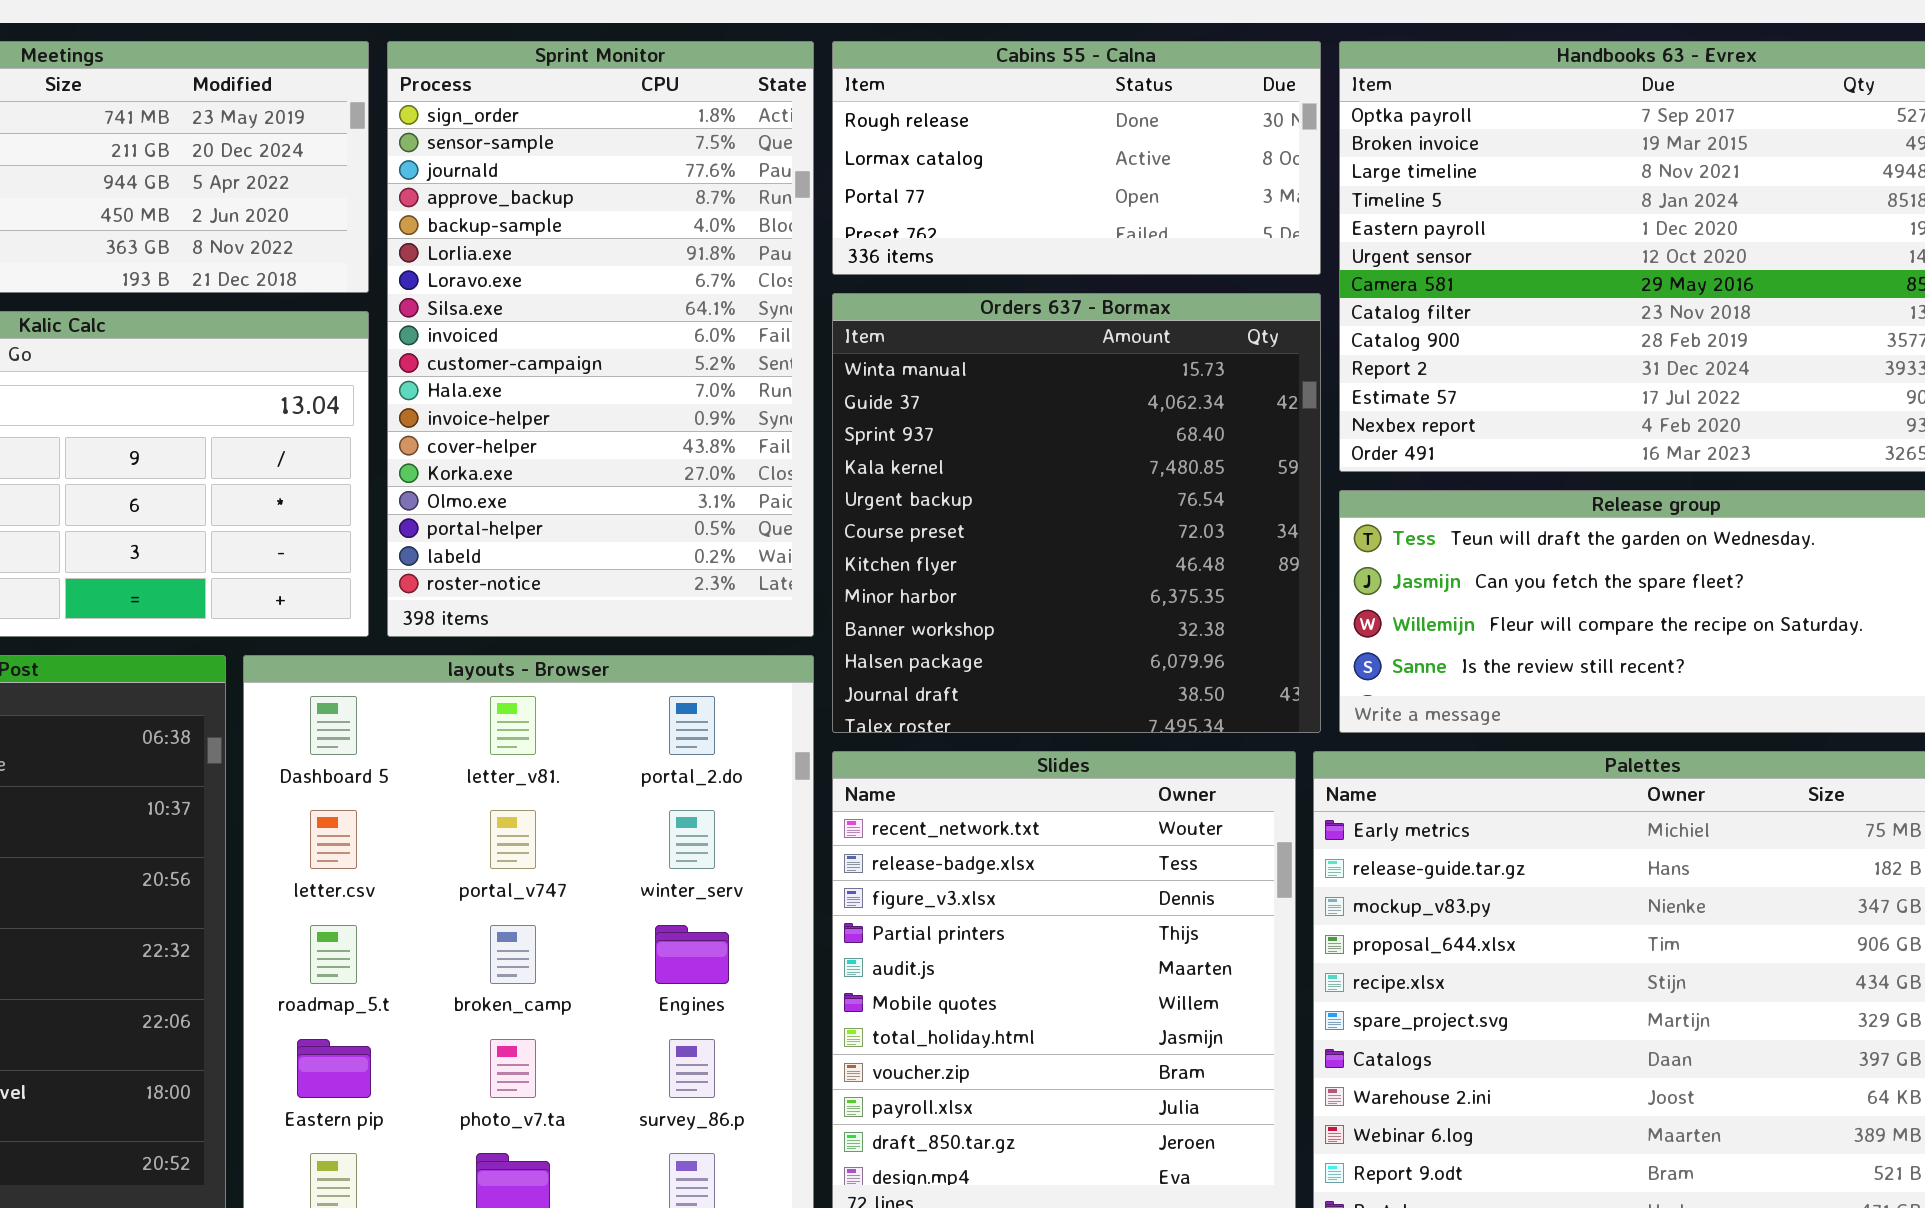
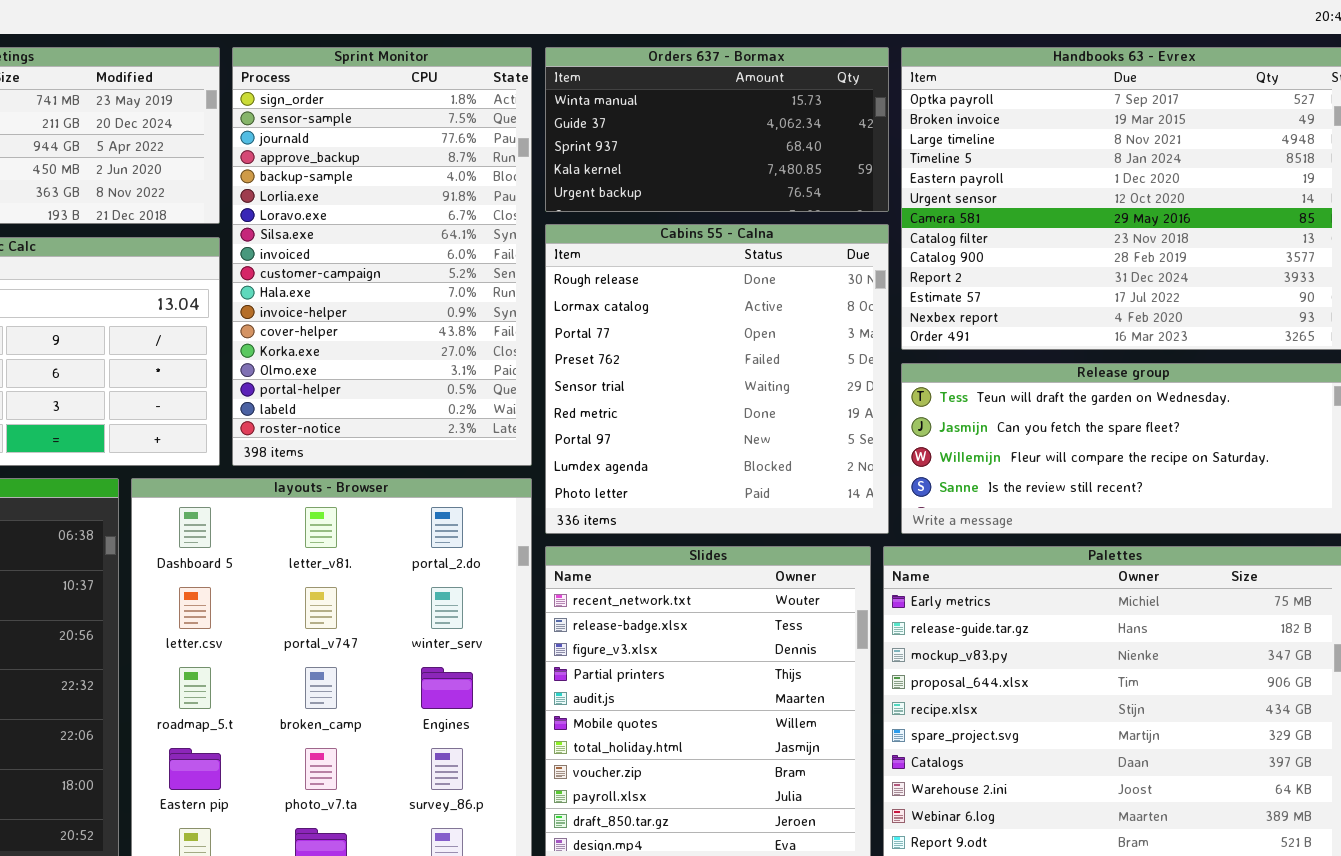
Cabins 55 - Calna: [832,41,1321,275] -> [545,224,889,534], moved, resized
Orders 637 - Bormax: [832,293,1321,733] -> [545,47,889,212], moved, resized

